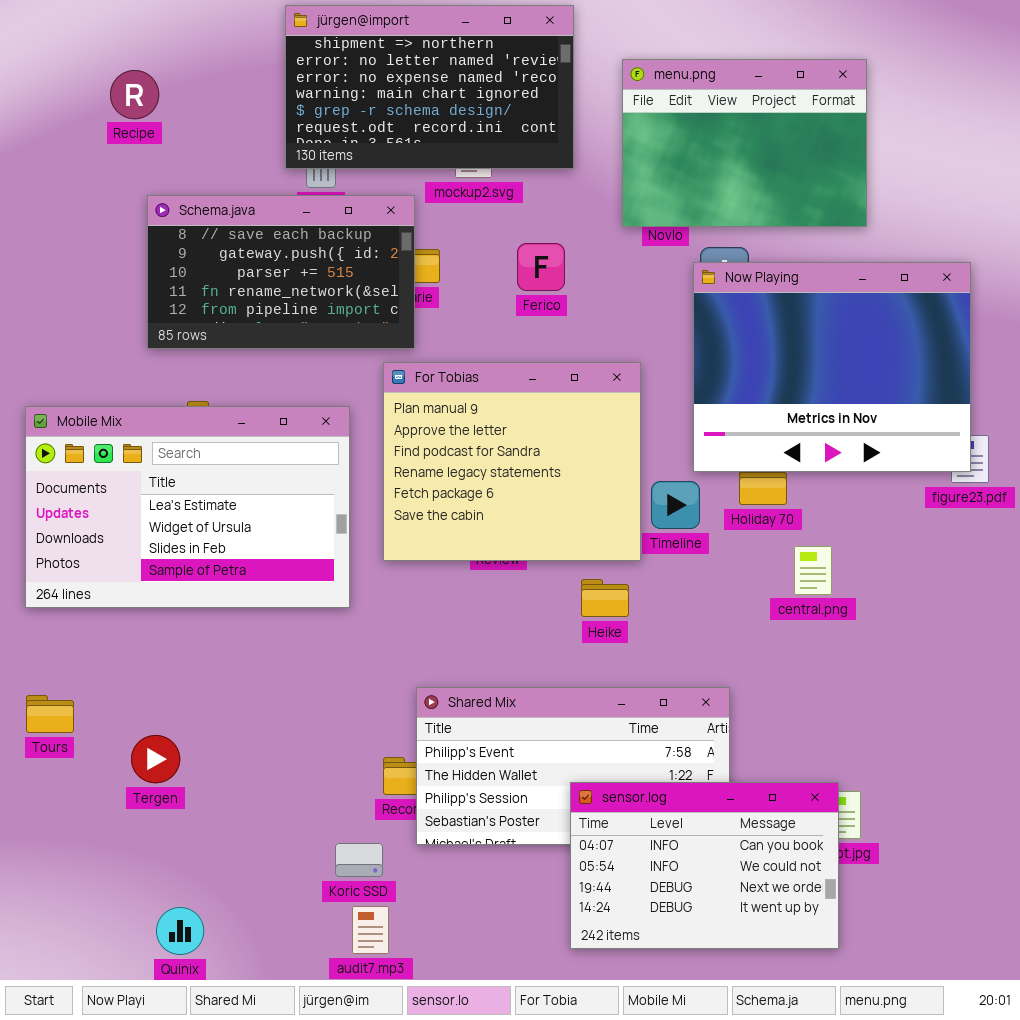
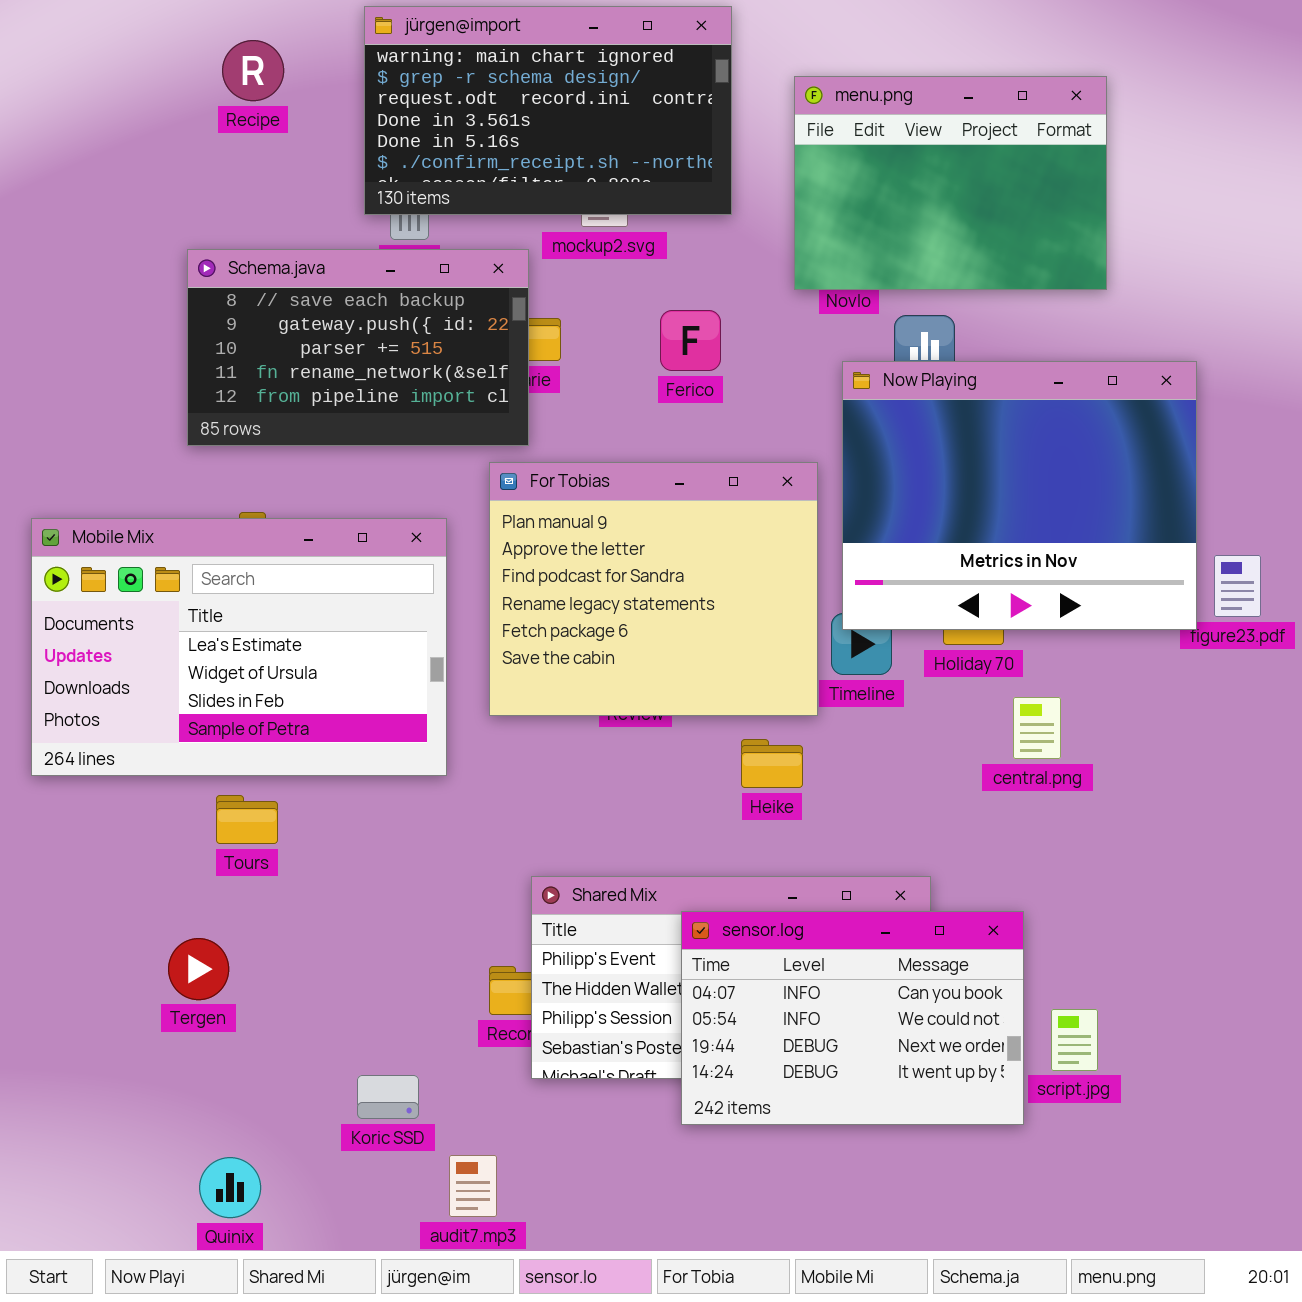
jürgen@import: [285,5,574,169] -> [364,6,732,215], scrolled down 3 rows
Recipe: [110,70,159,119] -> [222,40,284,101], moved
Now Playing: [693,262,971,472] -> [842,361,1197,630], moved
Tours: [26,695,74,733] -> [216,795,278,844], moved
sensor.log: [570,782,839,949] -> [681,911,1024,1125], moved
Koric SSD: [335,843,383,877] -> [357,1075,419,1119], moved

